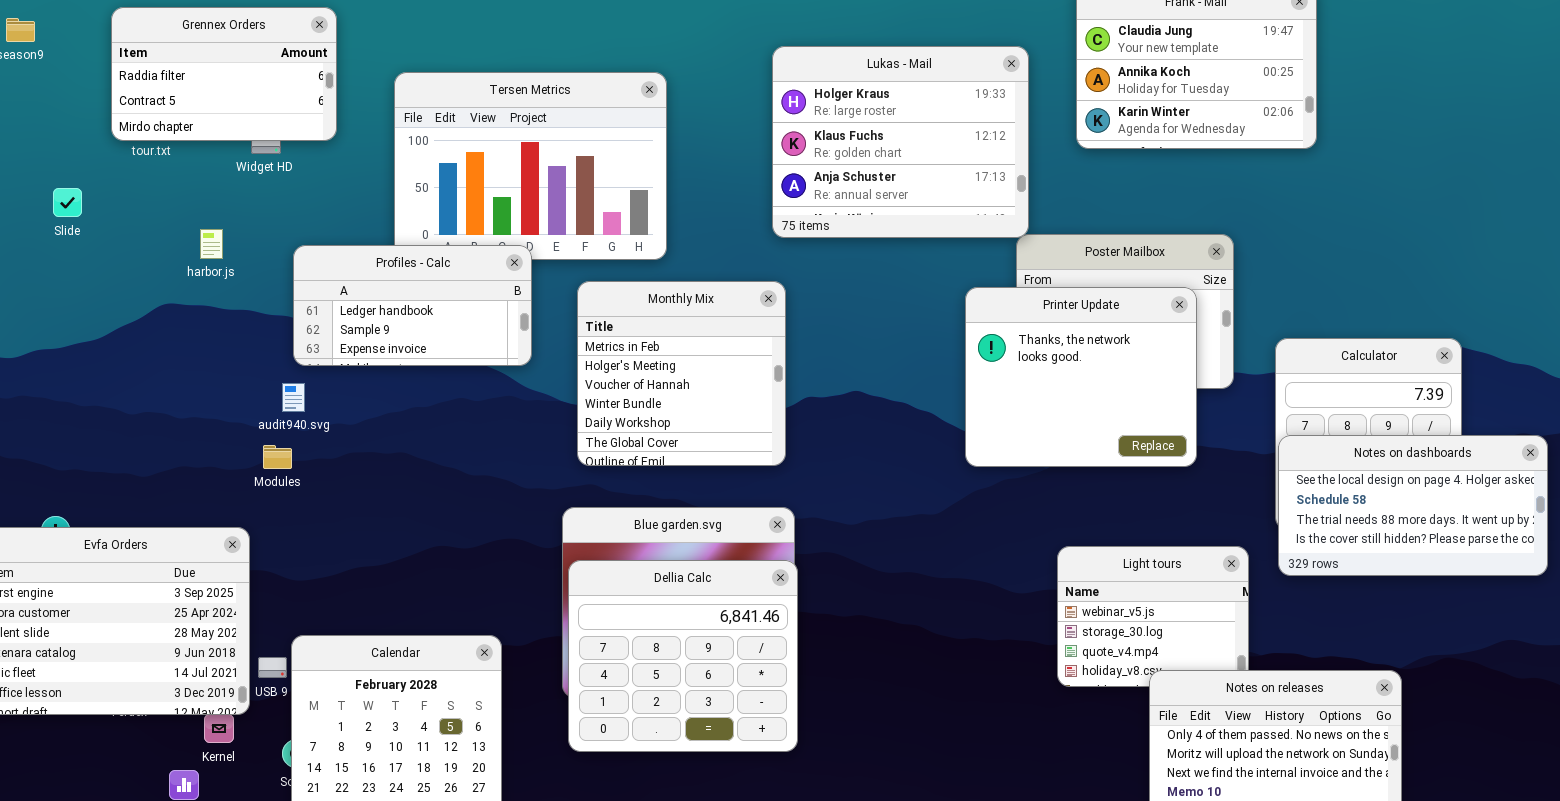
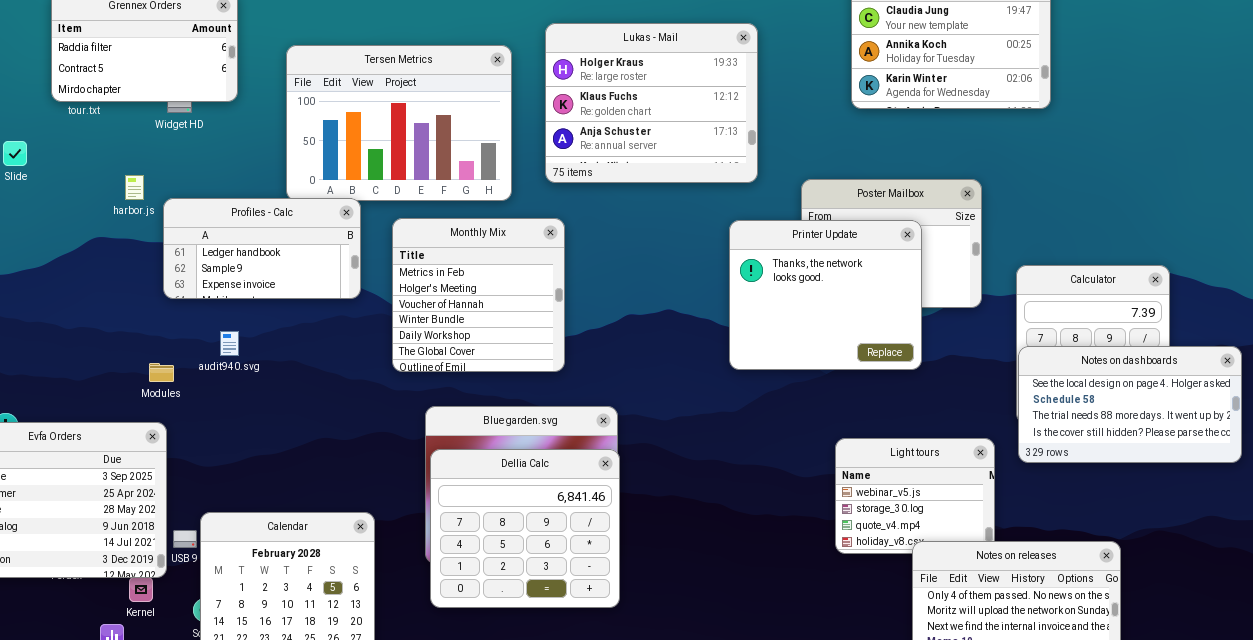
Lukas - Mail: [772,46,1029,238] -> [545,23,758,183], moved
Profiles - Calc: [293,245,532,366] -> [163,198,361,299], moved
Monthly Mix: [577,281,786,466] -> [392,218,565,372], moved
Printer Update: [965,287,1197,467] -> [729,220,922,370], moved
audit940.svg: [282,383,305,412] -> [220,331,239,356], moved
Modules: [263,445,292,469] -> [149,363,174,382], moved

